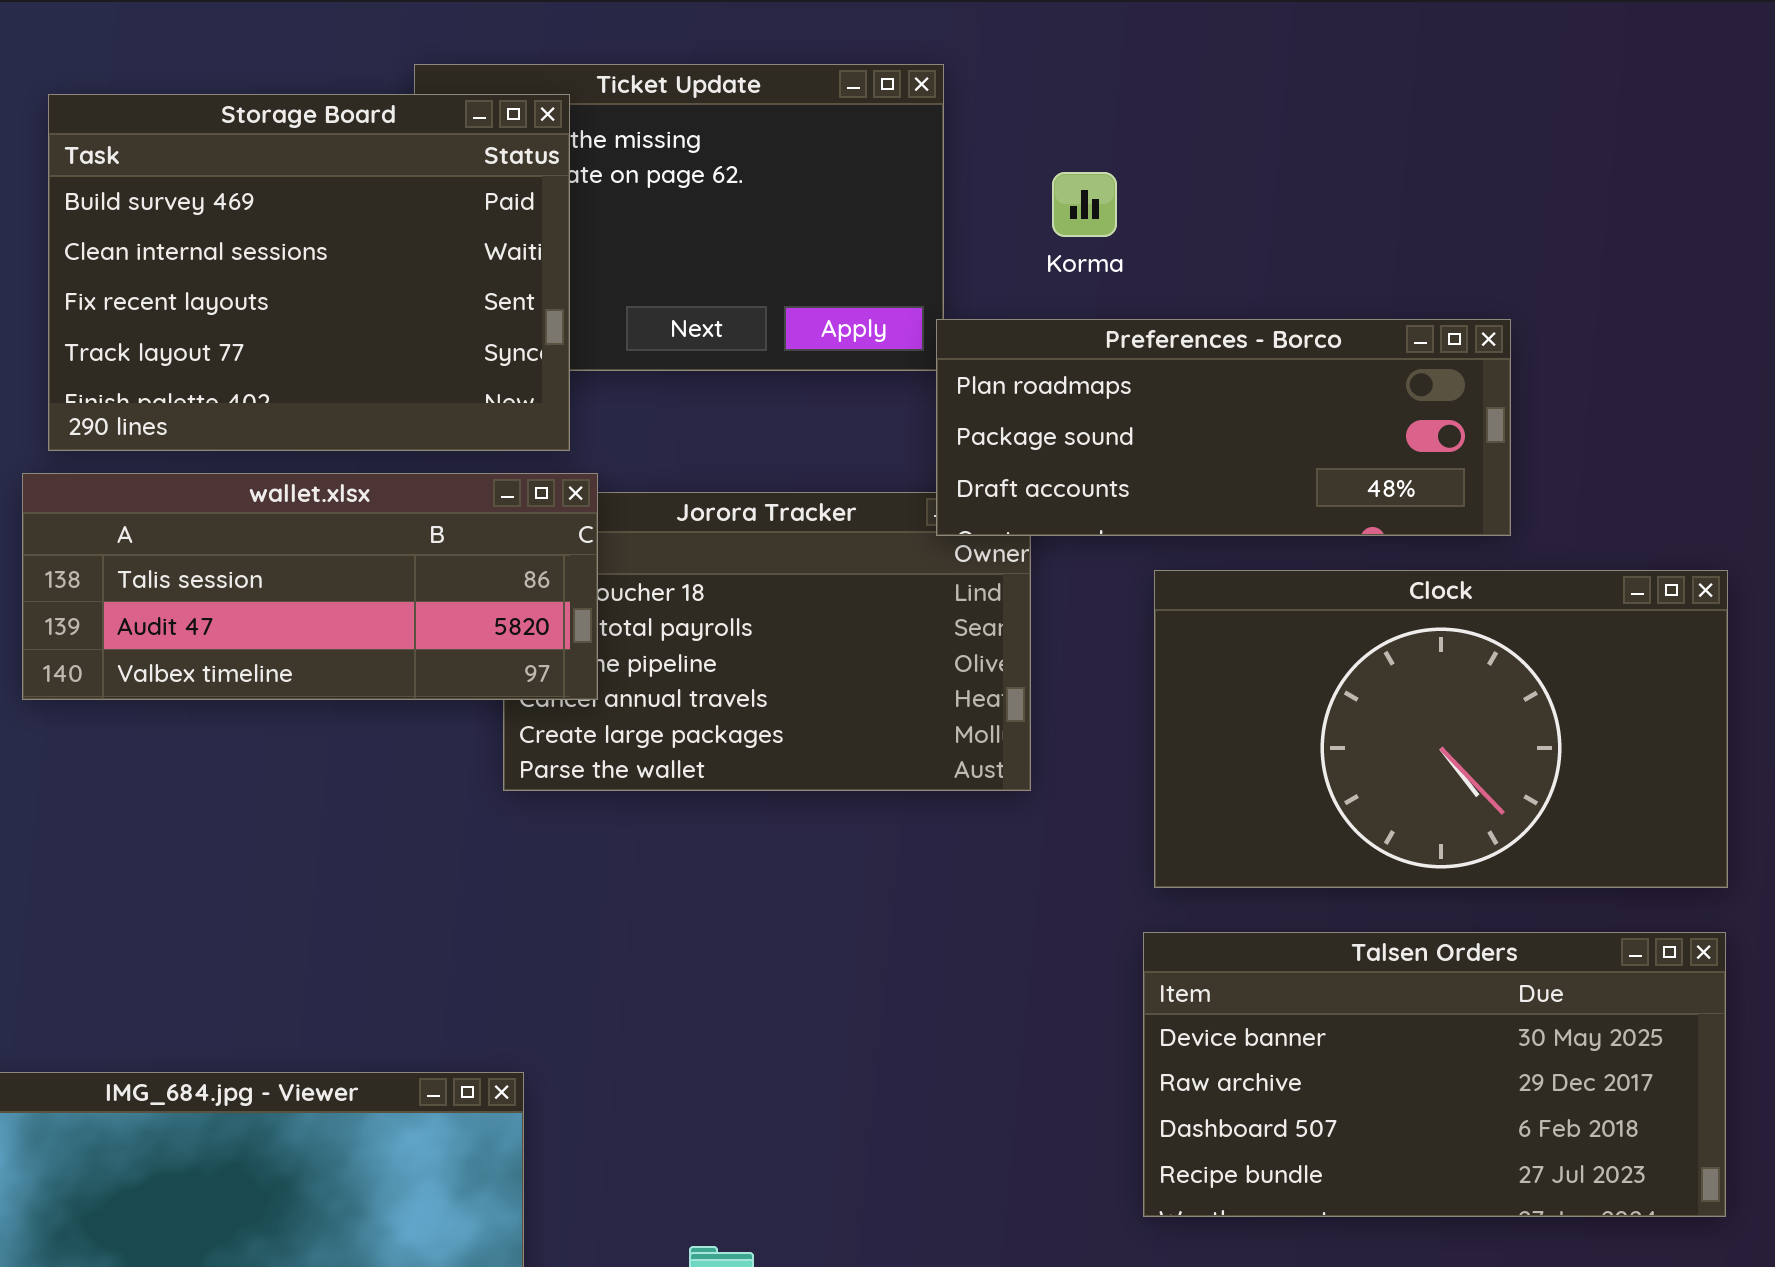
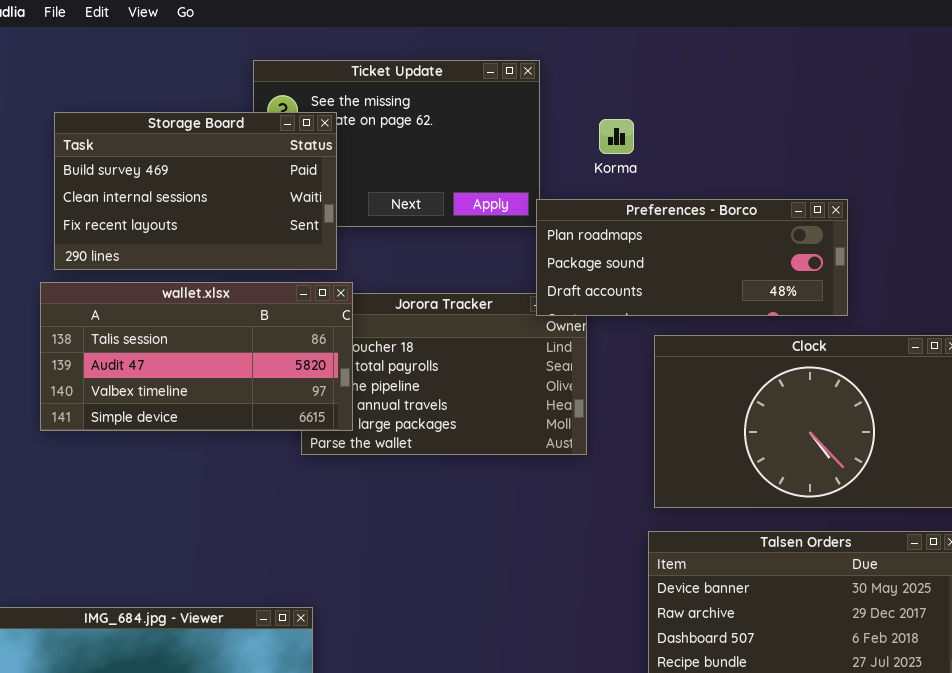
Storage Board: [48,94,570,451] -> [54,112,337,270], resized
wallet.xlsx: [22,473,598,700] -> [40,282,353,431], resized

